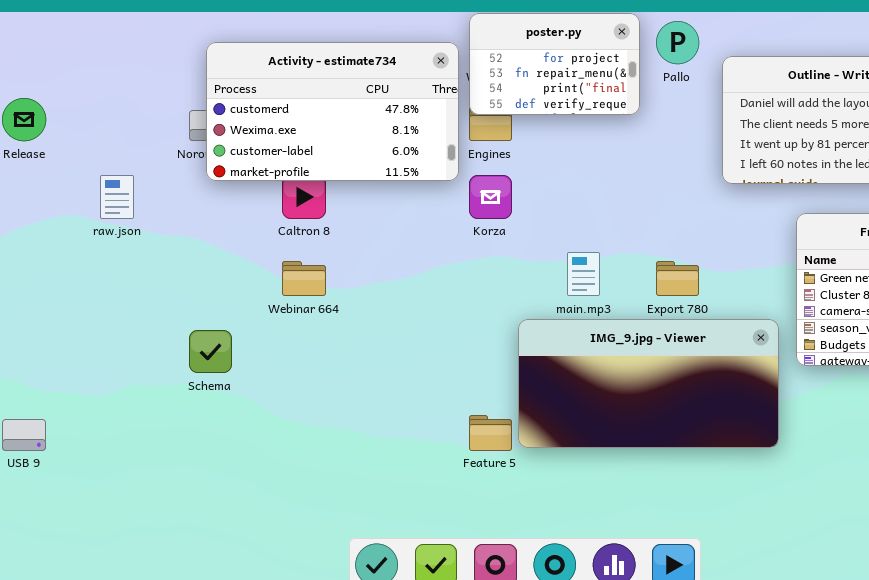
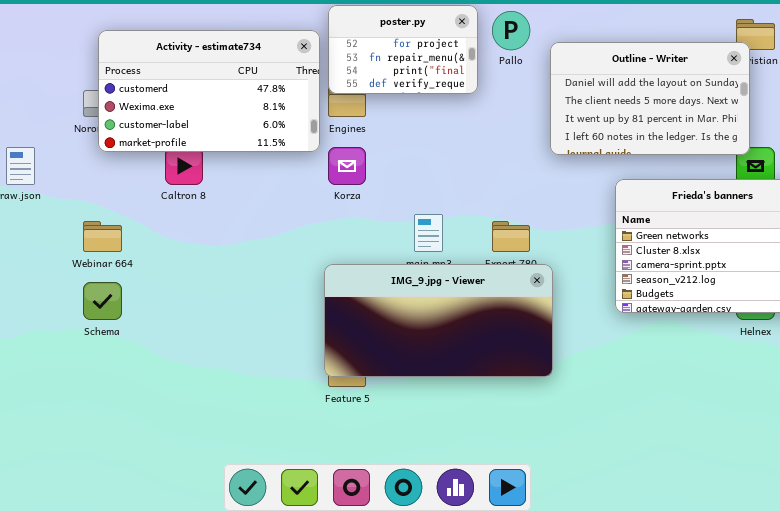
Webinar 664: [282,261,326,296] -> [83,221,122,252], moved
IMG_9.jpg - Viewer: [518,319,779,448] -> [324,264,553,377], moved

